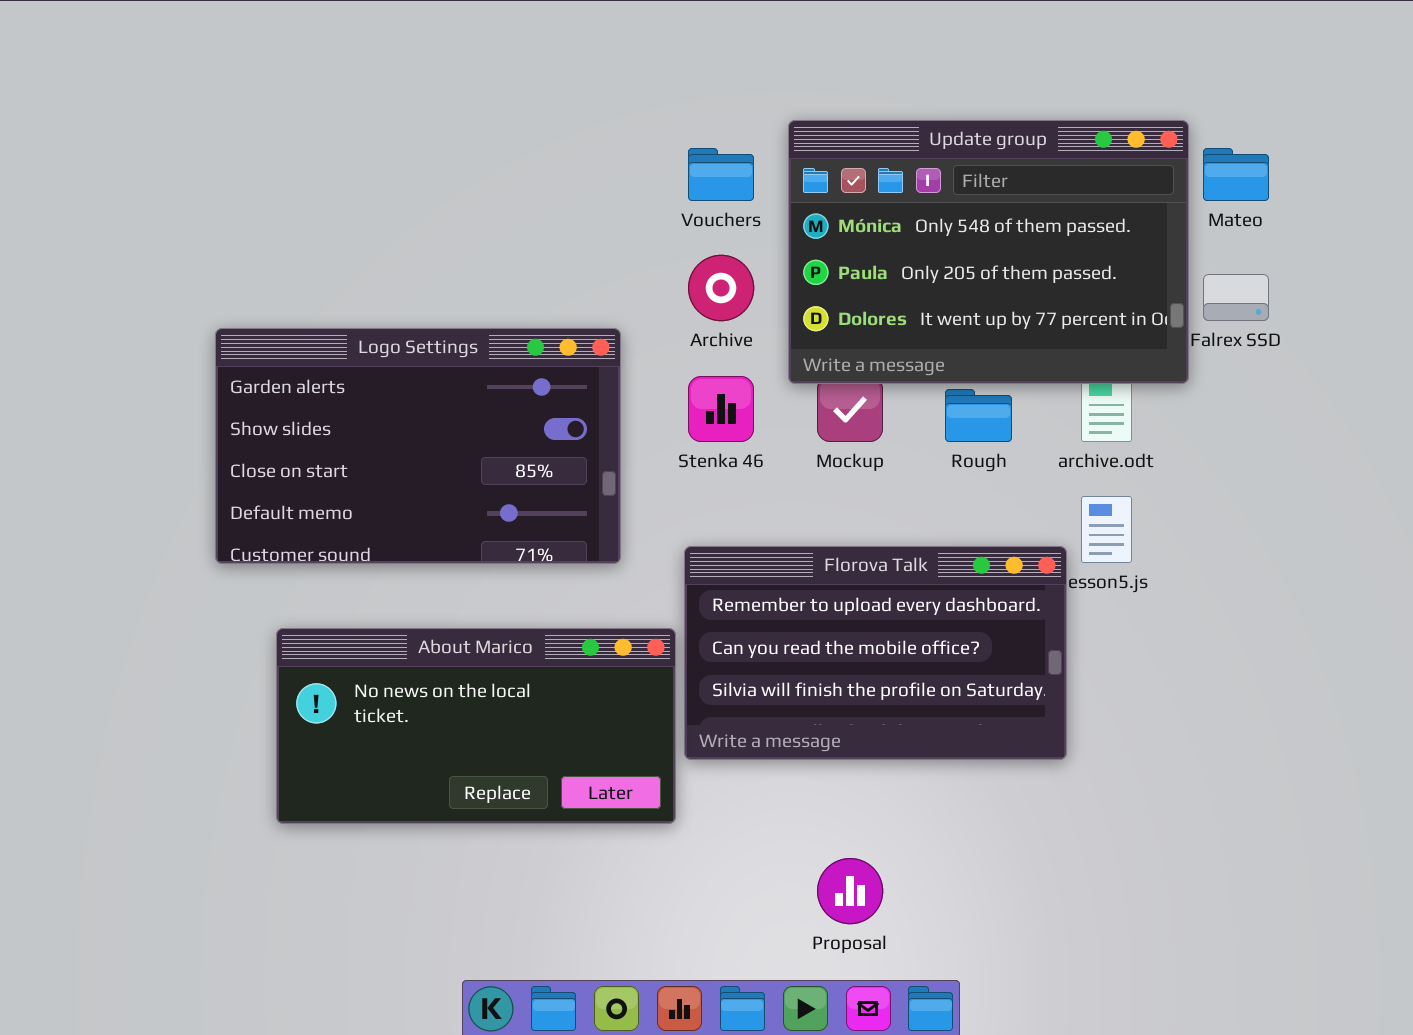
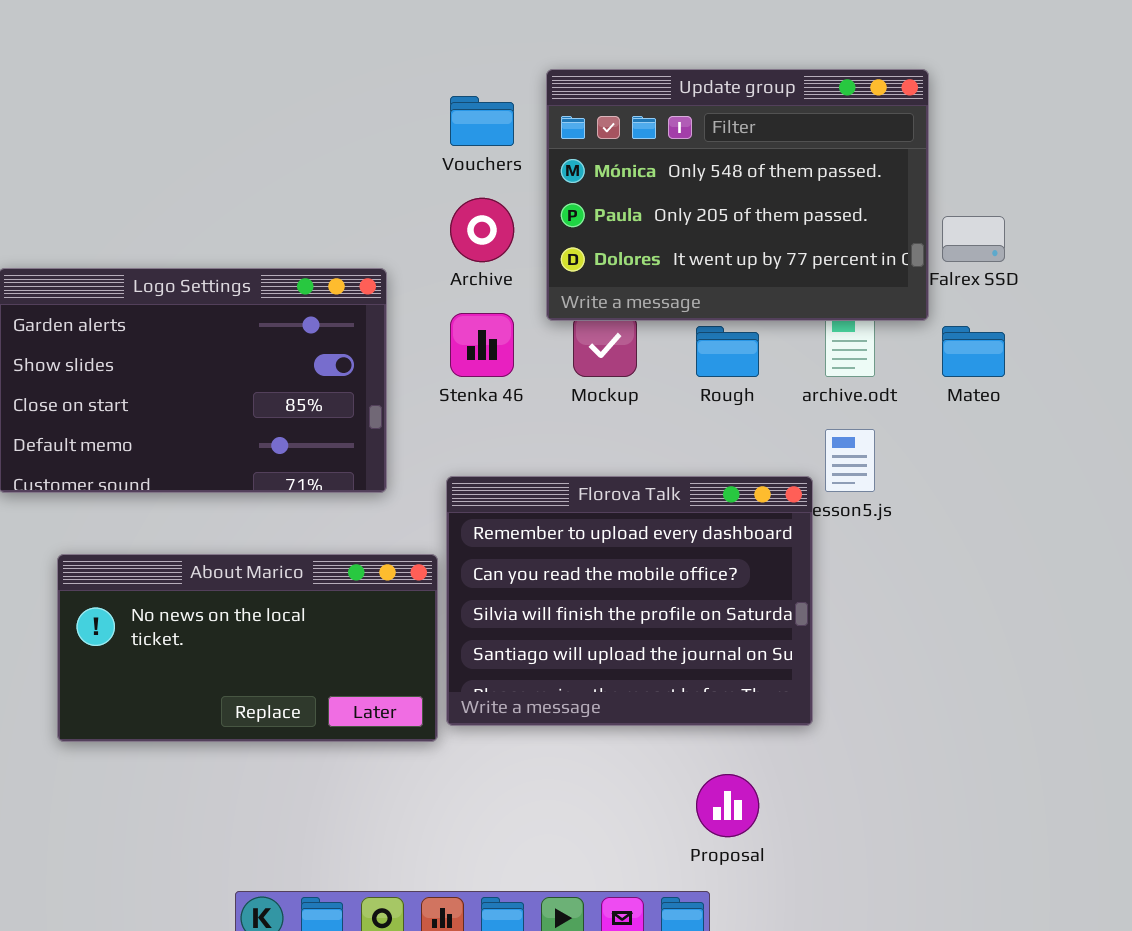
Mateo: [1203,148,1269,201] -> [942,326,1005,377], moved
Florova Talk: [684,546,1067,760] -> [446,476,813,726], resized
Proposal: [817,858,883,924] -> [696,774,759,837], moved

